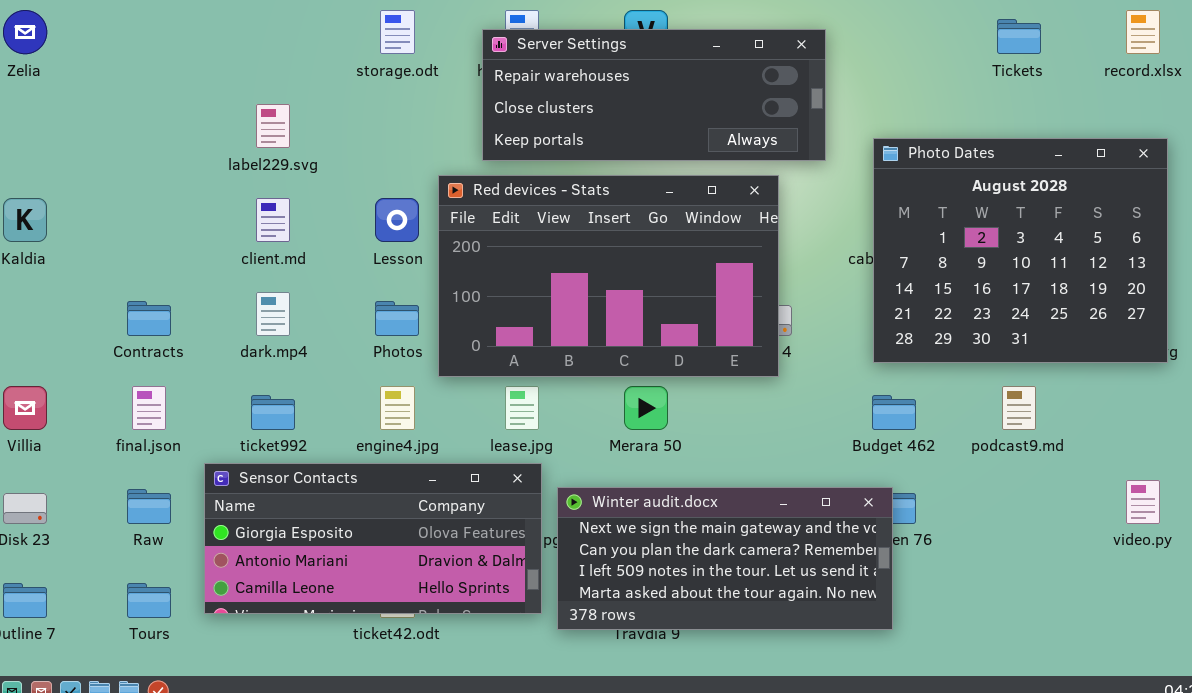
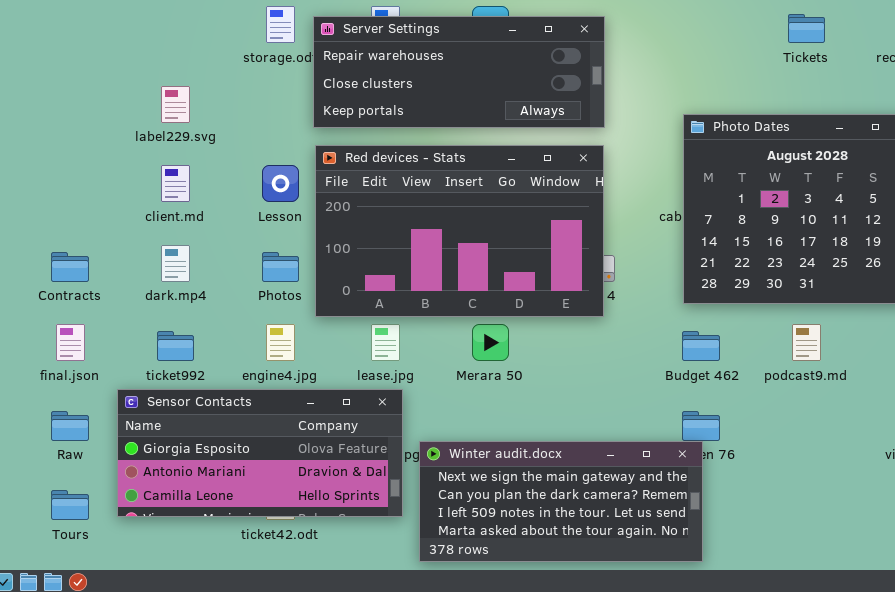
Server Settings: [482,29,826,161] -> [313,16,605,128], moved
Winter audit.docx: [557,487,893,630] -> [419,441,703,562], moved

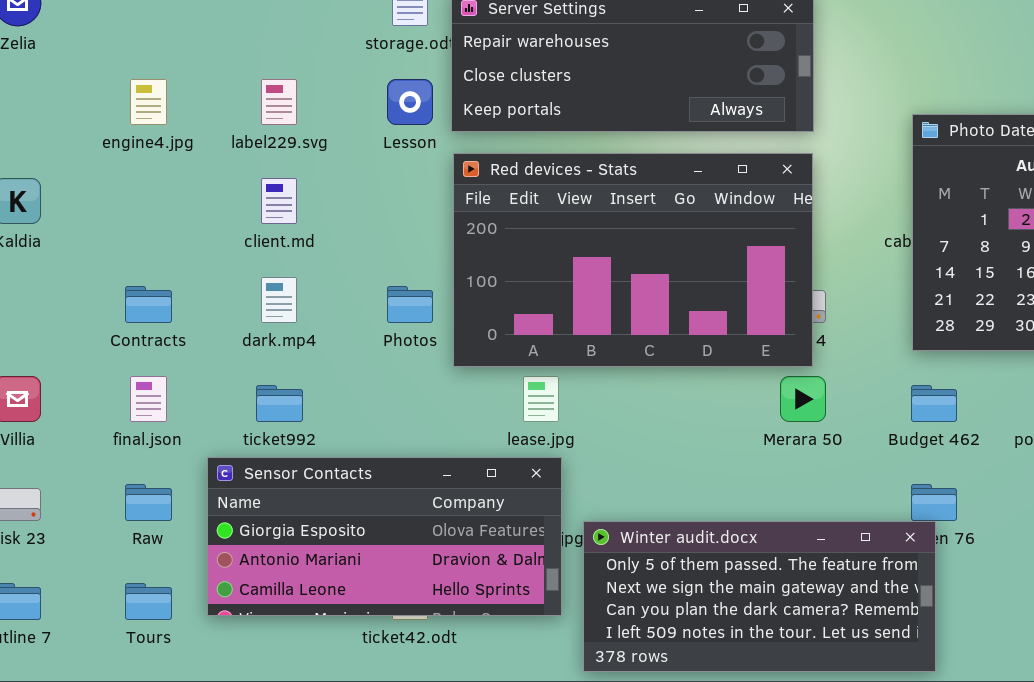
Lesson: [262,165,299,202] -> [387,79,433,125], moved
engine4.jpg: [266,324,295,361] -> [130,79,167,125], moved
Merara 50: [472,324,509,361] -> [780,376,826,422], moved
Winter audit.docx: [419,441,703,562] -> [583,521,936,672], scrolled up 1 row

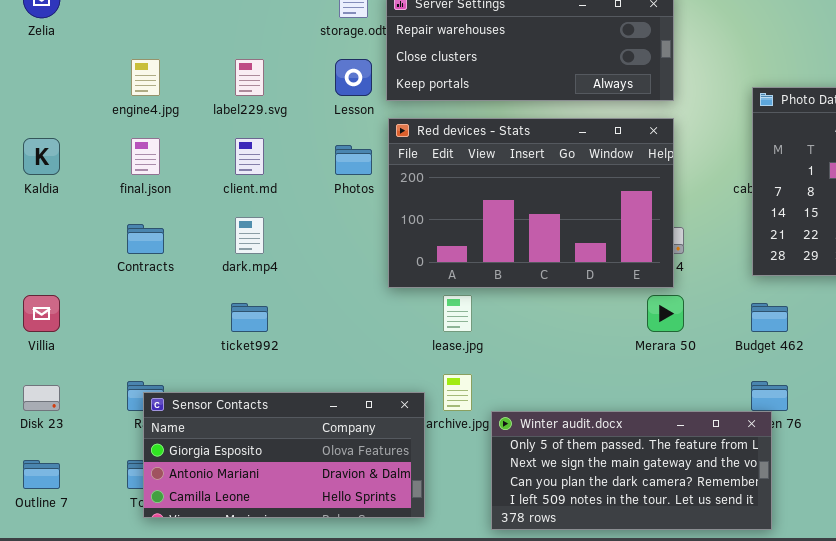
Photos: [387,286,433,323] -> [335,145,372,175], moved
final.json: [130,376,167,422] -> [131,138,160,175], moved
Sensor Contacts: [207,457,562,616] -> [143,392,425,518], moved

